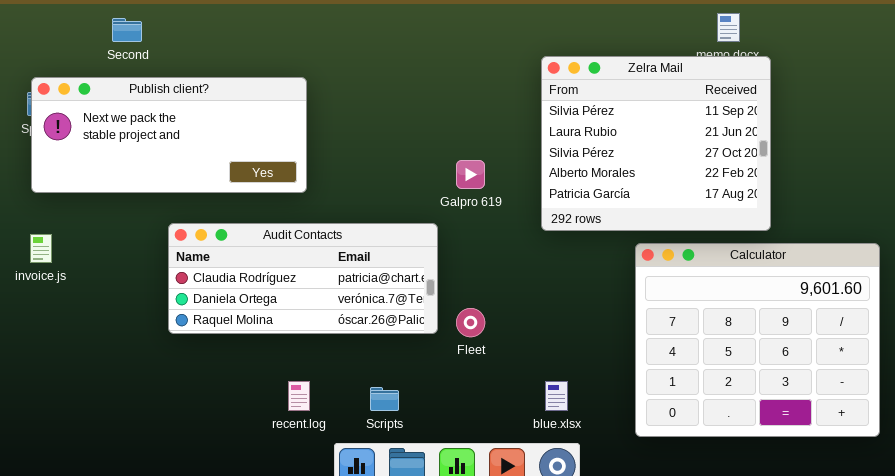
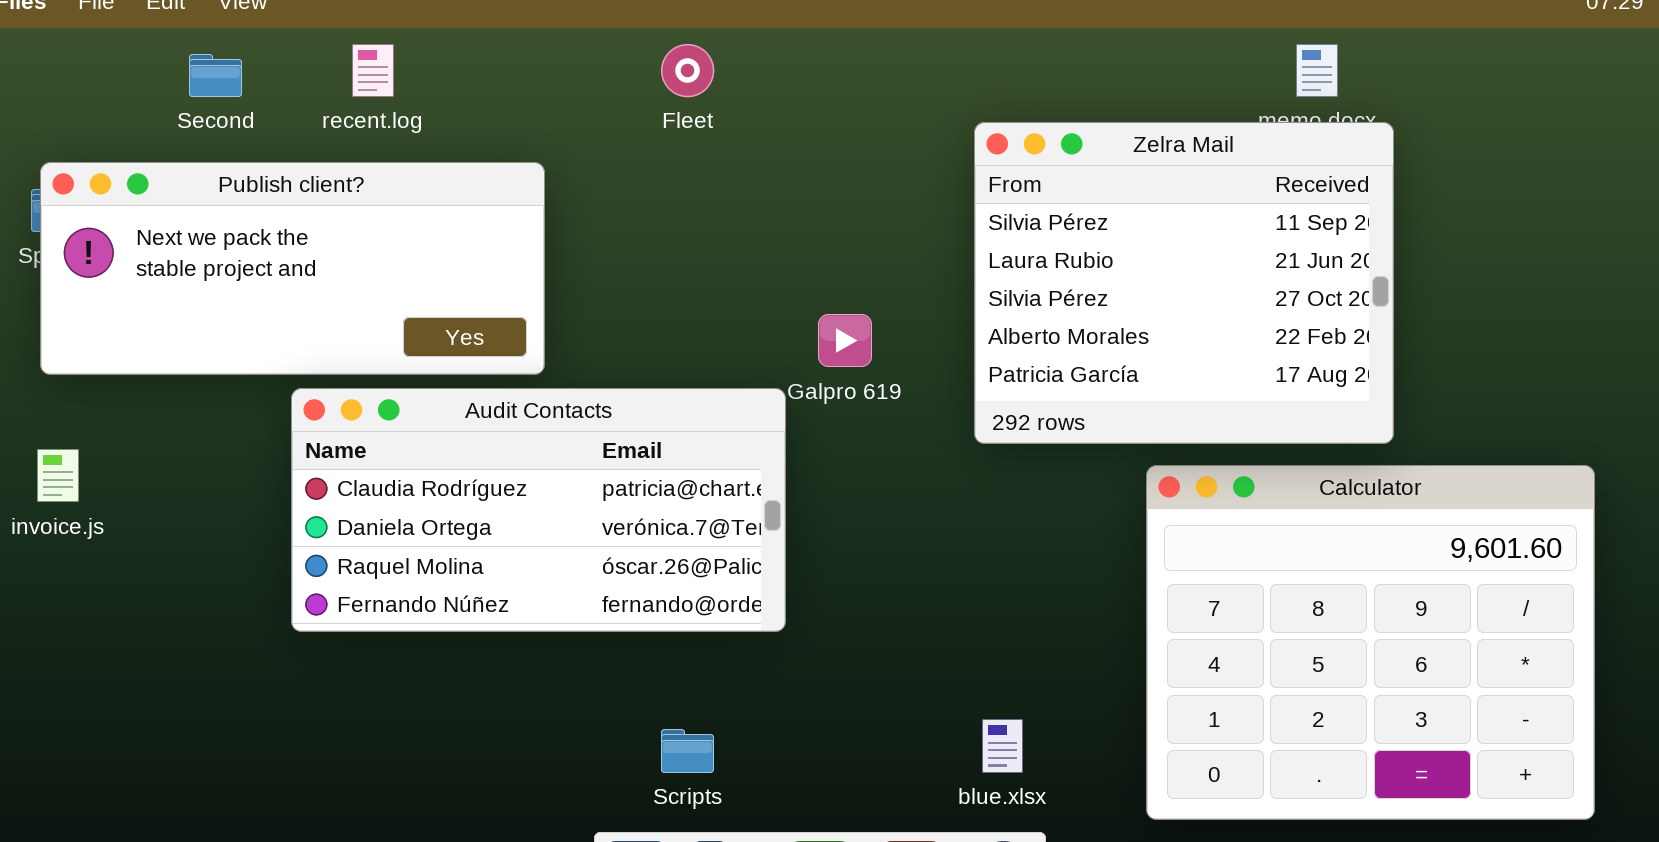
Audit Contacts: [168,223,438,334] -> [291,388,786,632], resized
Fleet: [456,308,485,337] -> [661,44,714,97], moved
recent.log: [288,381,310,411] -> [352,44,394,97], moved

